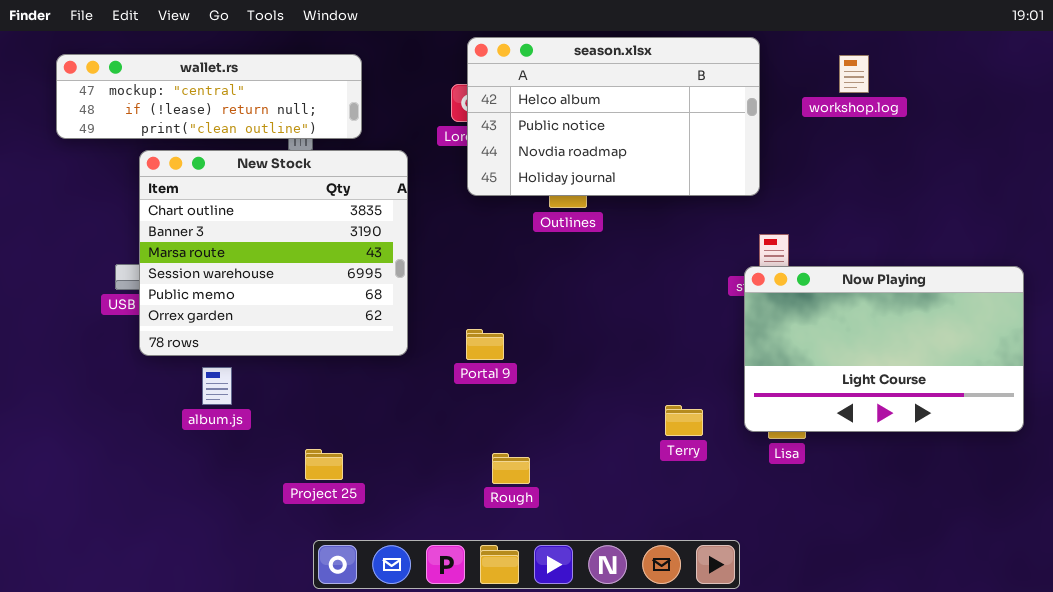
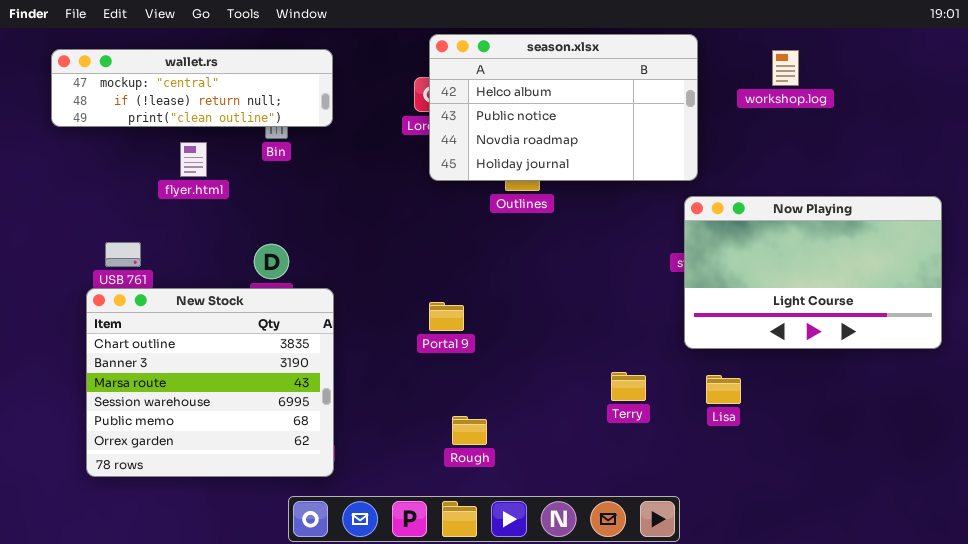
New Stock: [139,150,408,356] -> [86,288,334,477], moved
Now Playing: [744,266,1024,432] -> [684,196,942,349], moved

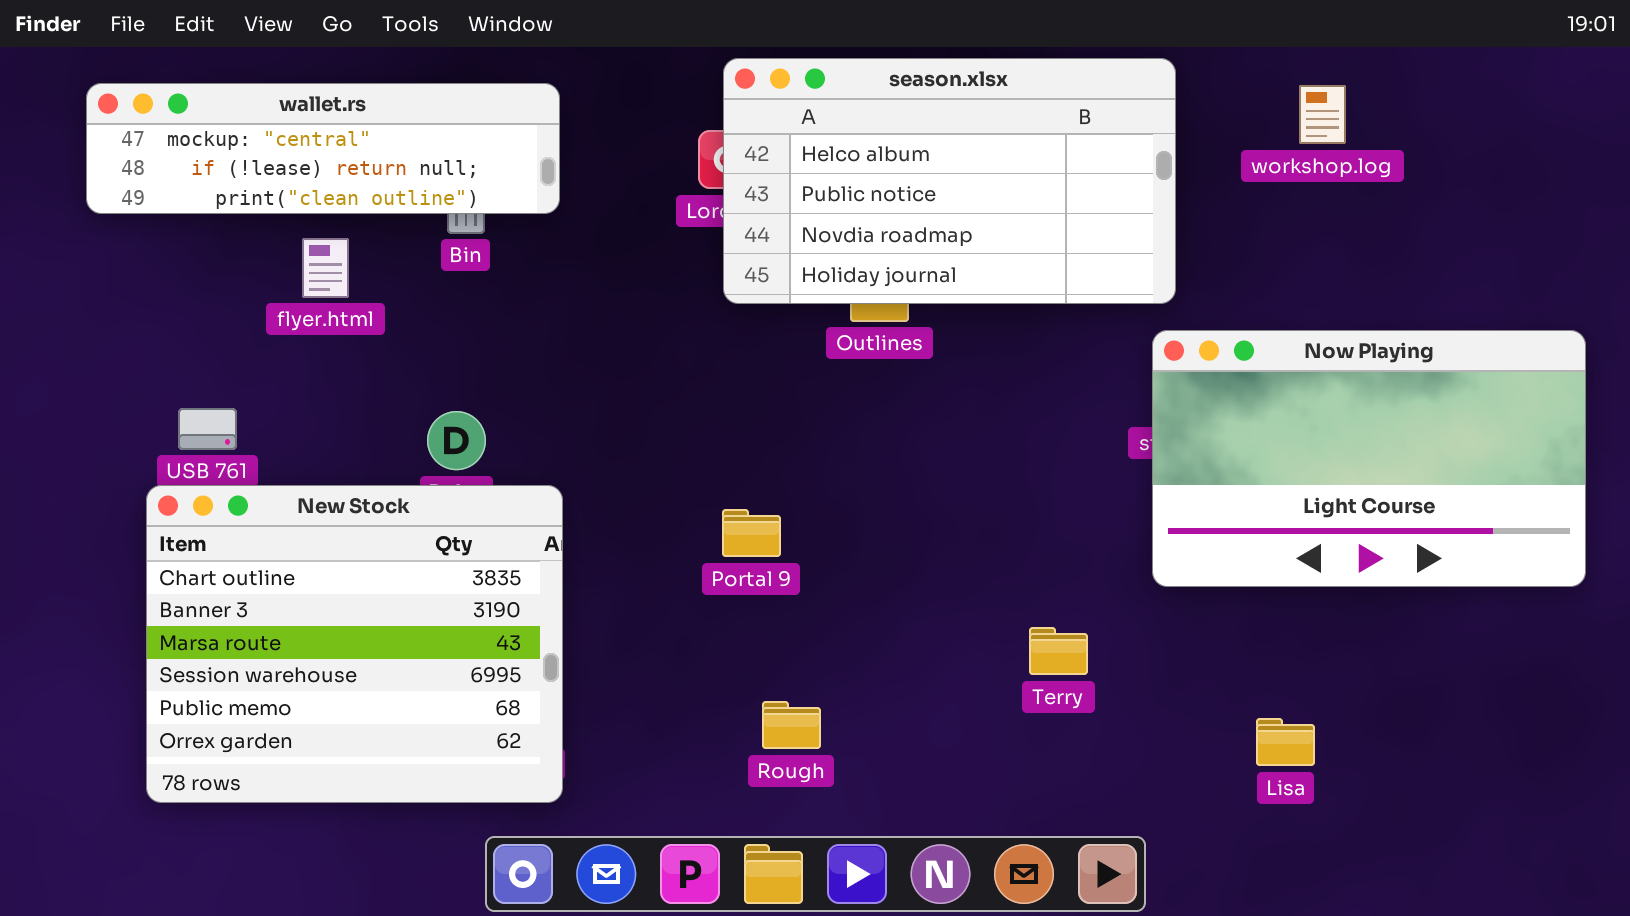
Lisa: [706,375,741,404] -> [1256,718,1315,766], moved

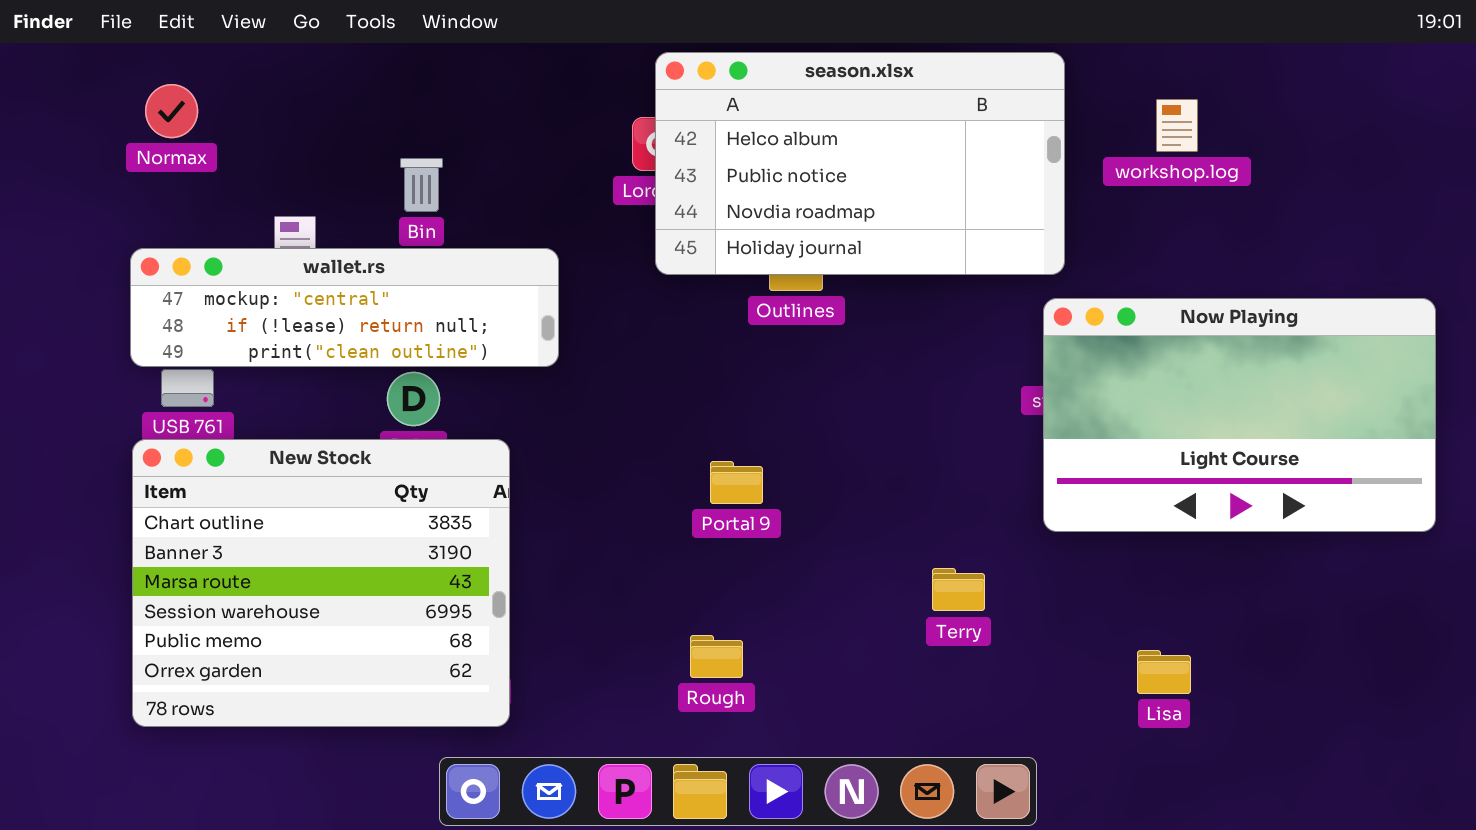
wallet.rs: [86,83,560,214] -> [130,248,559,367], moved
workshop.log: [1299,85,1346,144] -> [1156,99,1198,152], moved
Portal 9: [722,509,781,557] -> [710,461,763,504], moved

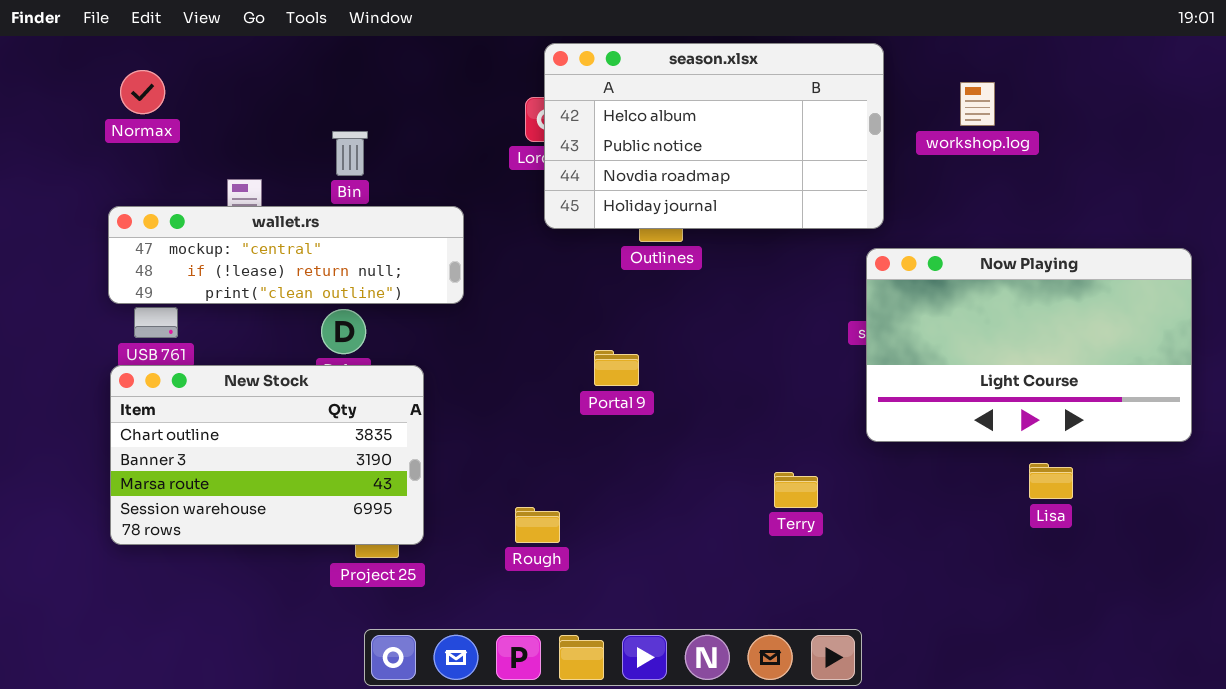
New Stock: [132,439,510,727] -> [110,365,424,545], resized
Portal 9: [710,461,763,504] -> [594,350,639,386], moved
Rough: [690,635,743,678] -> [515,507,560,543], moved
Lisa: [1137,650,1191,694] -> [1029,463,1073,499], moved

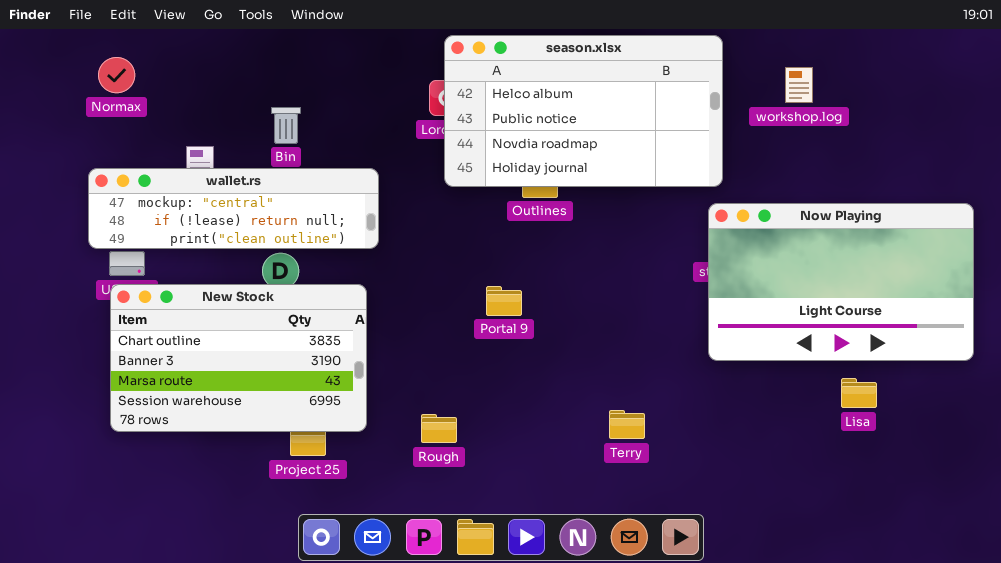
New Stock: [110,365,424,545] -> [110,284,367,432], moved
Terry: [774,472,818,508] -> [609,410,645,439], moved

